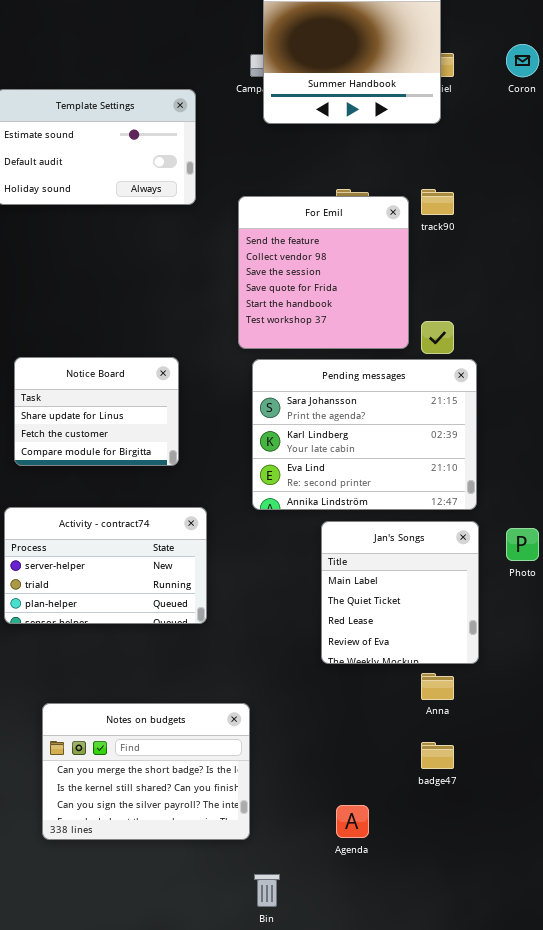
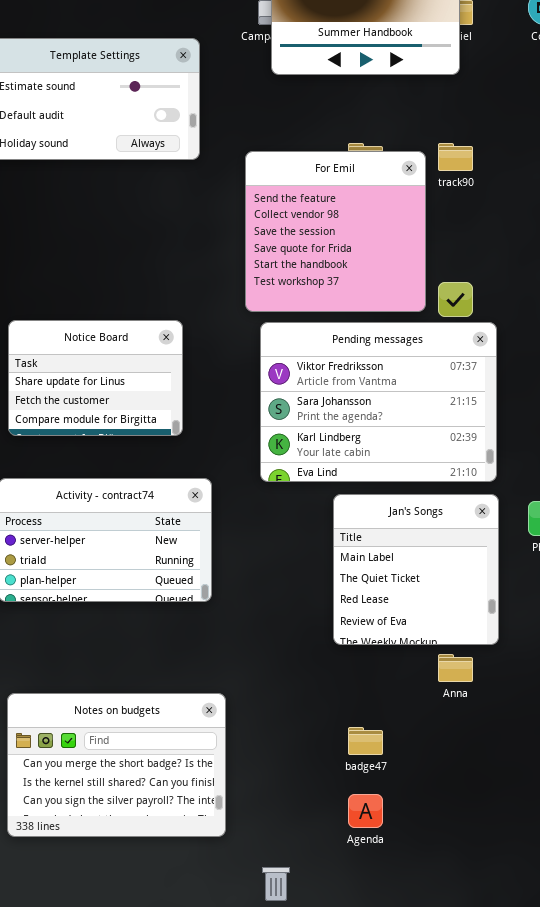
Pending messages: [252,359,477,510] -> [260,322,497,482], scrolled up 1 row
Notes on budgets: [42,703,250,840] -> [7,693,226,837], moved
badge47: [421,742,454,769] -> [348,727,383,755], moved

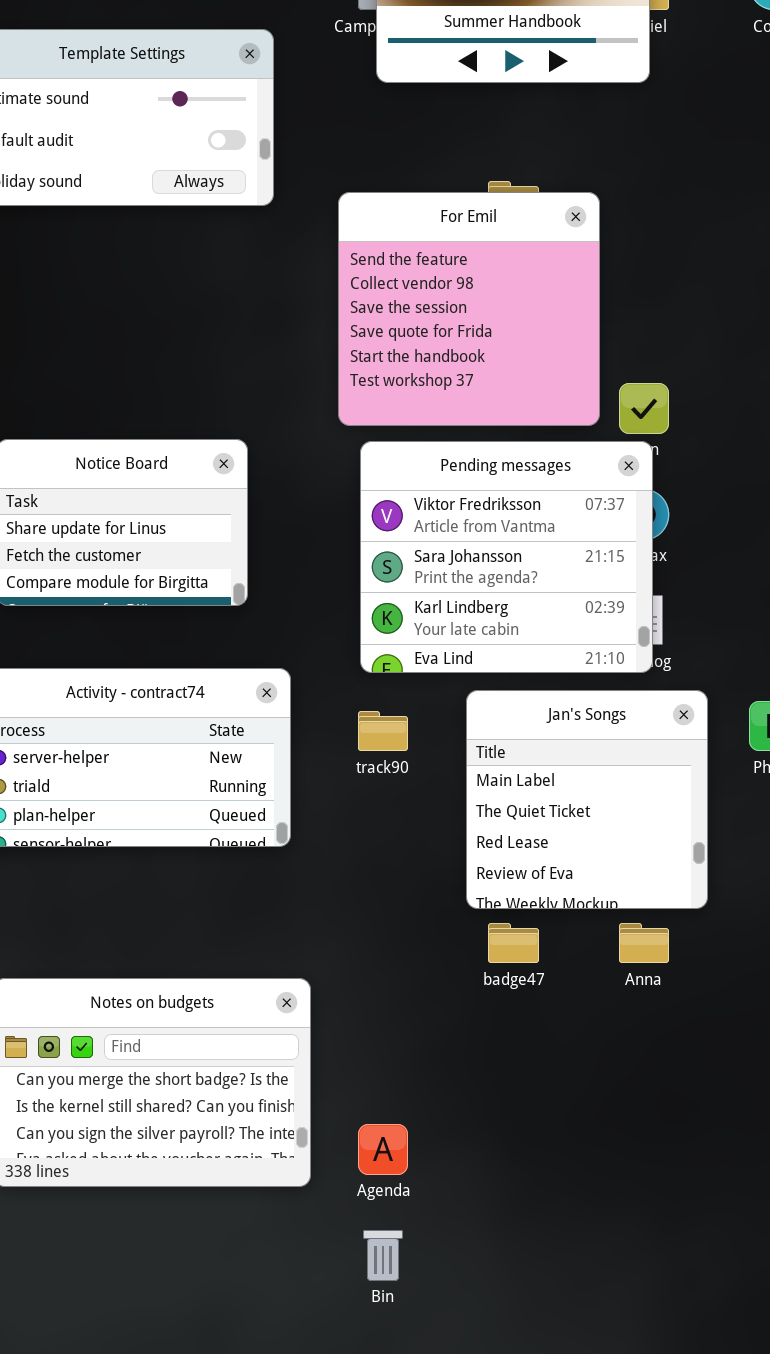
track90: [438,143,473,171] -> [358,711,408,751], moved
Pending messages: [260,322,497,482] -> [360,441,653,673], resized
badge47: [348,727,383,755] -> [488,923,539,963], moved
Agenda: [348,794,383,828] -> [358,1124,408,1175], moved

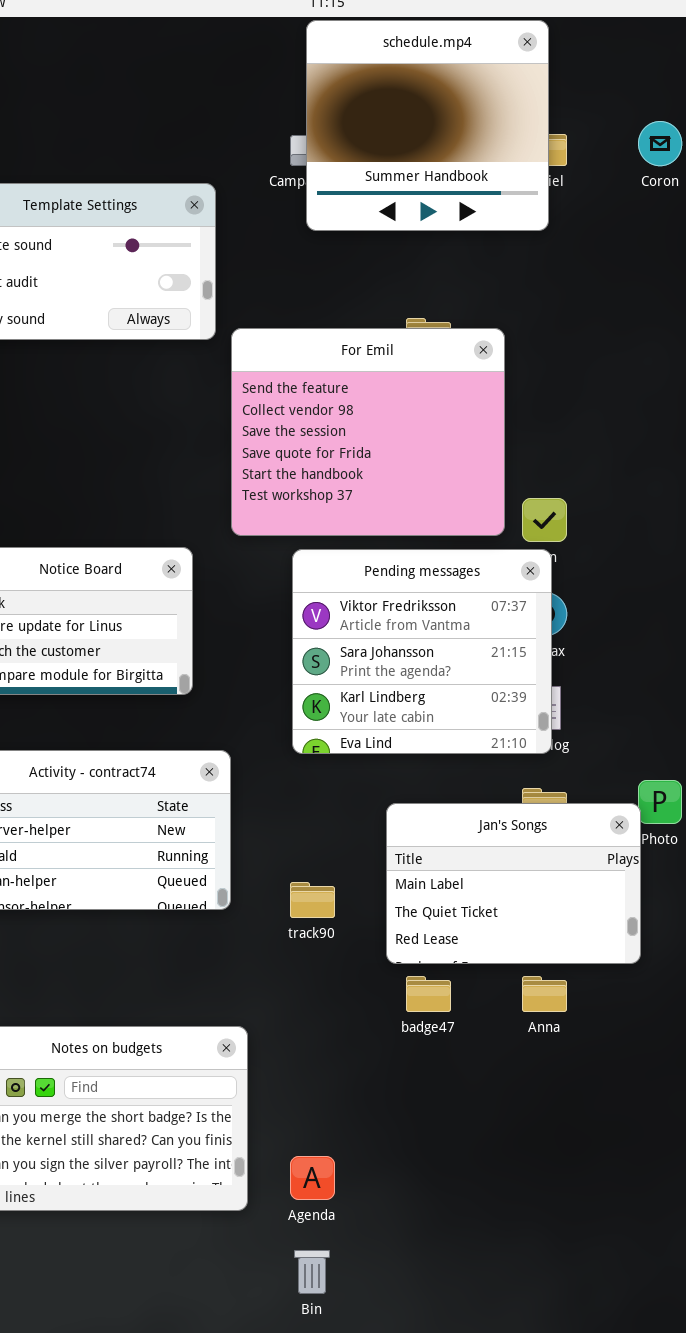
For Emil: [338,192,600,426] -> [231,328,505,536], resized
Jan's Songs: [466,690,708,909] -> [386,803,641,964], resized
track90: [358,711,408,751] -> [290,882,335,918], moved

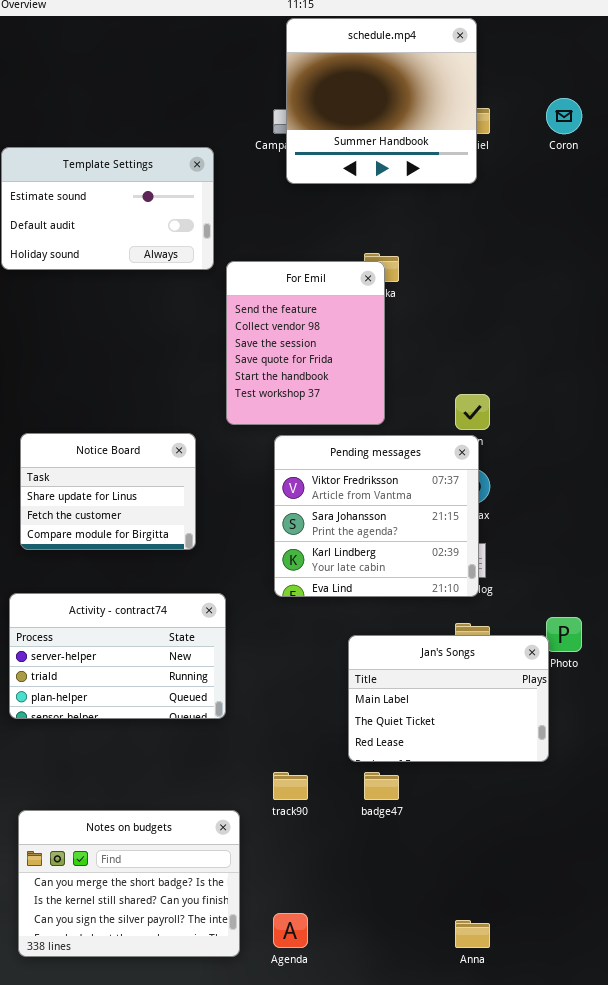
For Emil: [231,328,505,536] -> [226,261,385,425], resized
track90: [290,882,335,918] -> [273,772,308,800], moved
Anna: [522,976,567,1012] -> [455,920,490,948], moved

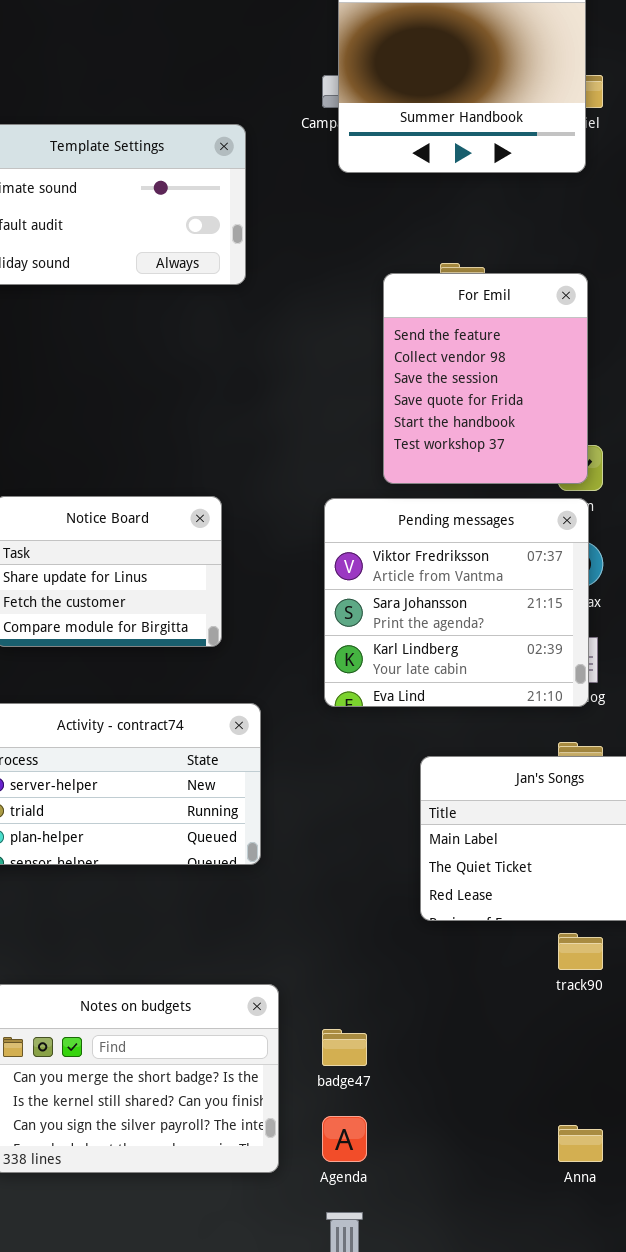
For Emil: [226,261,385,425] -> [383,273,588,484], moved
track90: [273,772,308,800] -> [558,933,603,970], moved
badge47: [364,772,399,800] -> [322,1029,367,1066], moved

